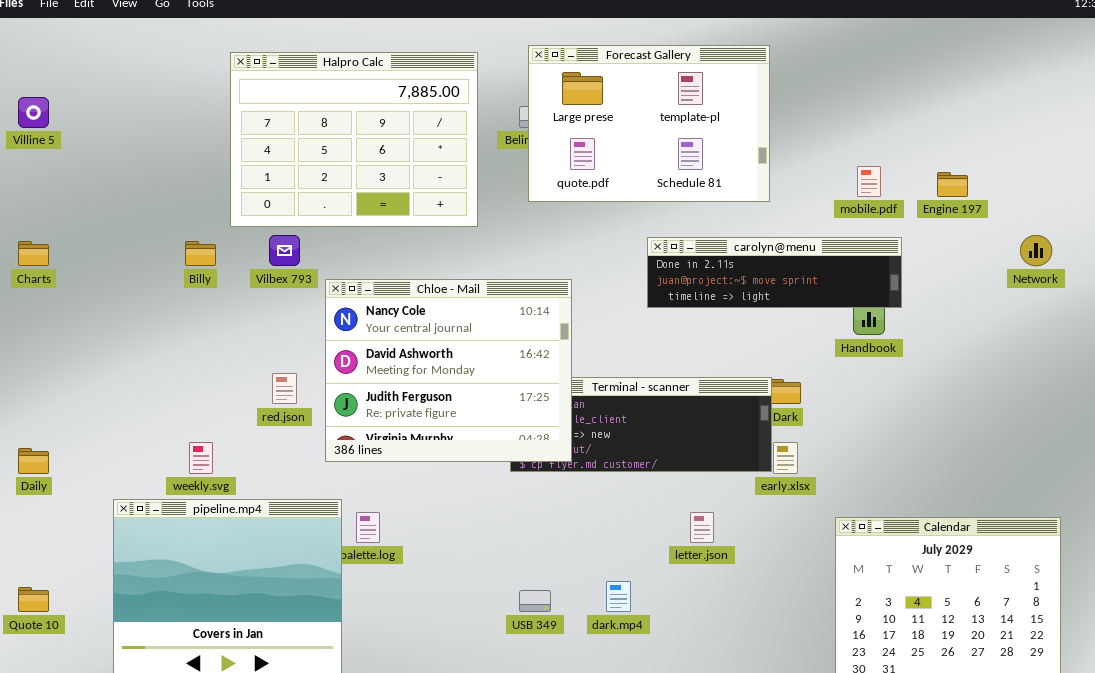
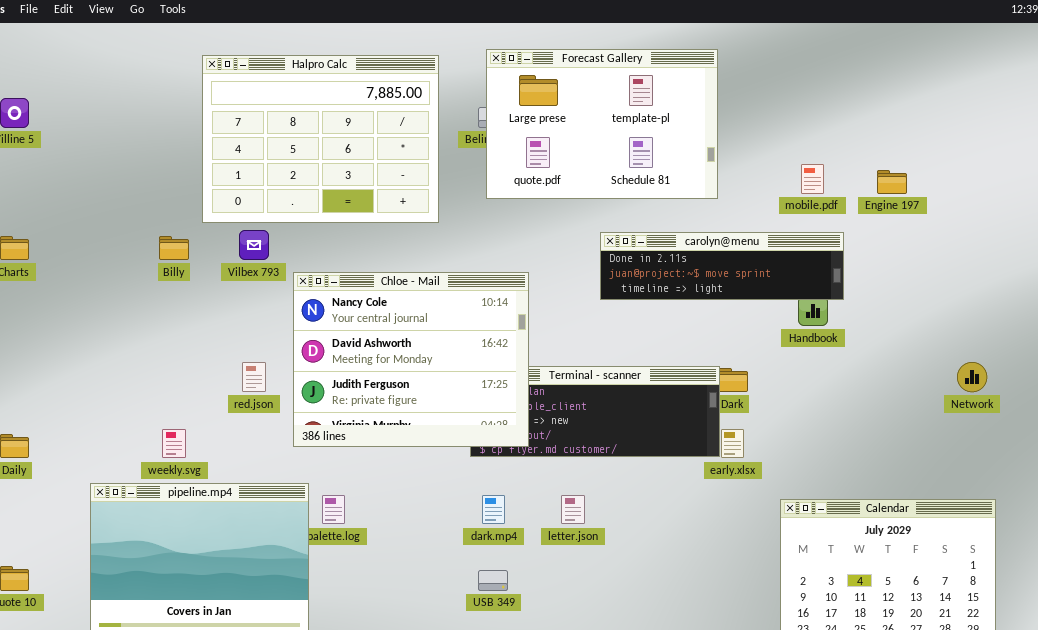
Network: [1020,235,1052,266] -> [957,362,987,392], moved
letter.json: [690,512,714,543] -> [561,495,585,524], moved
dark.mp4: [606,581,631,612] -> [482,495,505,524], moved

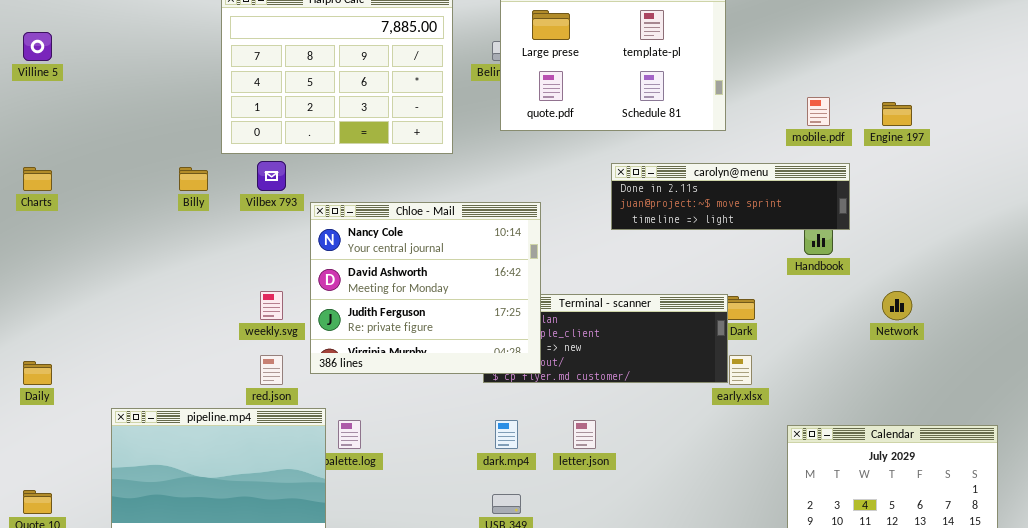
red.json: [242,362,266,392] -> [260,355,283,385], moved
Network: [957,362,987,392] -> [882,291,912,320], moved
weekly.svg: [162,429,186,458] -> [260,291,283,320], moved

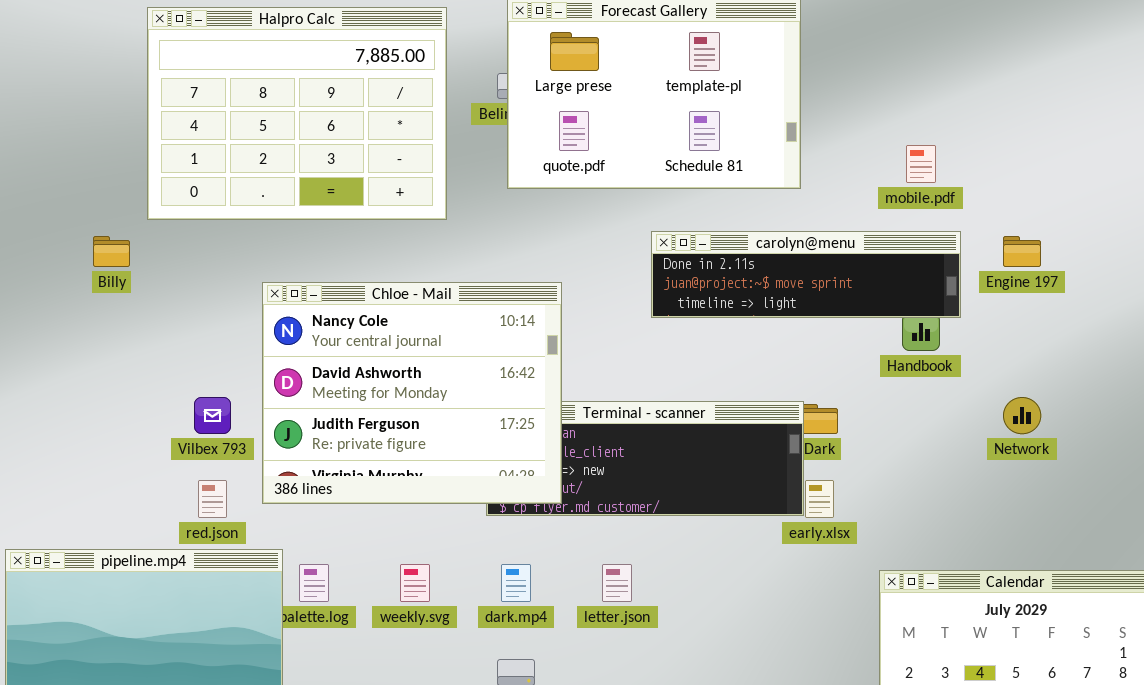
Engine 197: [882,102,912,126] -> [1003,236,1041,267], moved
Vilbex 793: [257,161,286,191] -> [194,397,231,434], moved
weekly.svg: [260,291,283,320] -> [400,564,430,602], moved

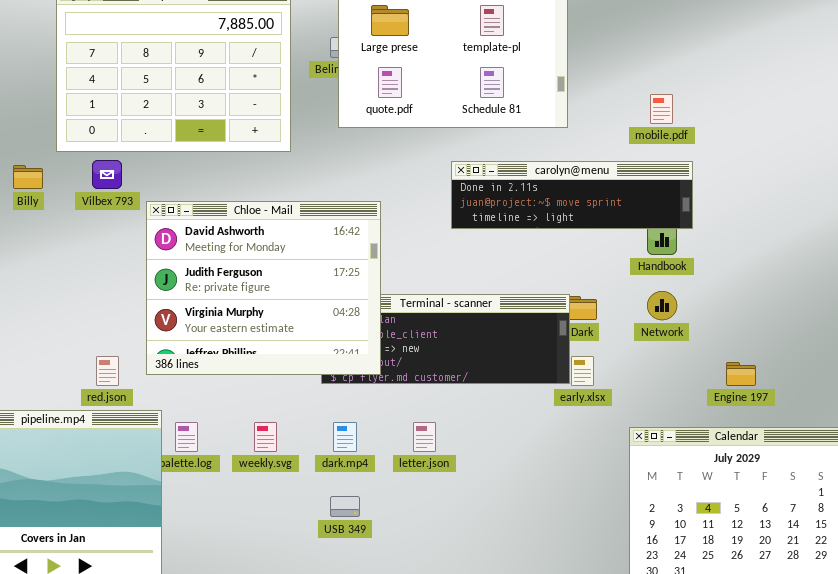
Engine 197: [1003,236,1041,267] -> [726,362,756,386], moved
Chloe - Mail: [262,282,562,504] -> [146,201,381,375], scrolled down 1 row
Vilbex 793: [194,397,231,434] -> [92,160,122,189], moved
Network: [1003,397,1041,434] -> [647,291,677,320], moved

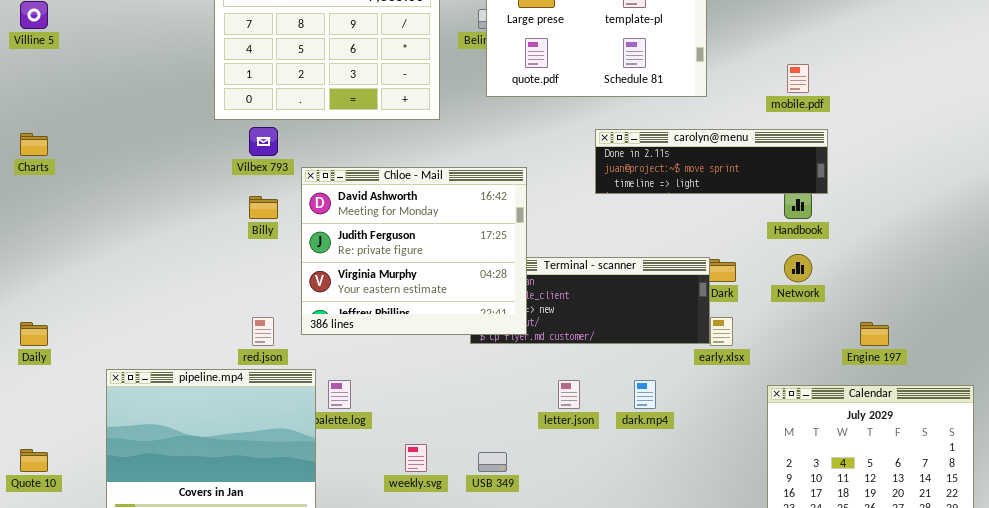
Billy: [13,165,43,189] -> [249,196,278,219], moved
weekly.svg: [254,422,277,452] -> [405,444,427,472], moved
dark.mp4: [333,422,357,452] -> [634,380,656,409], moved

